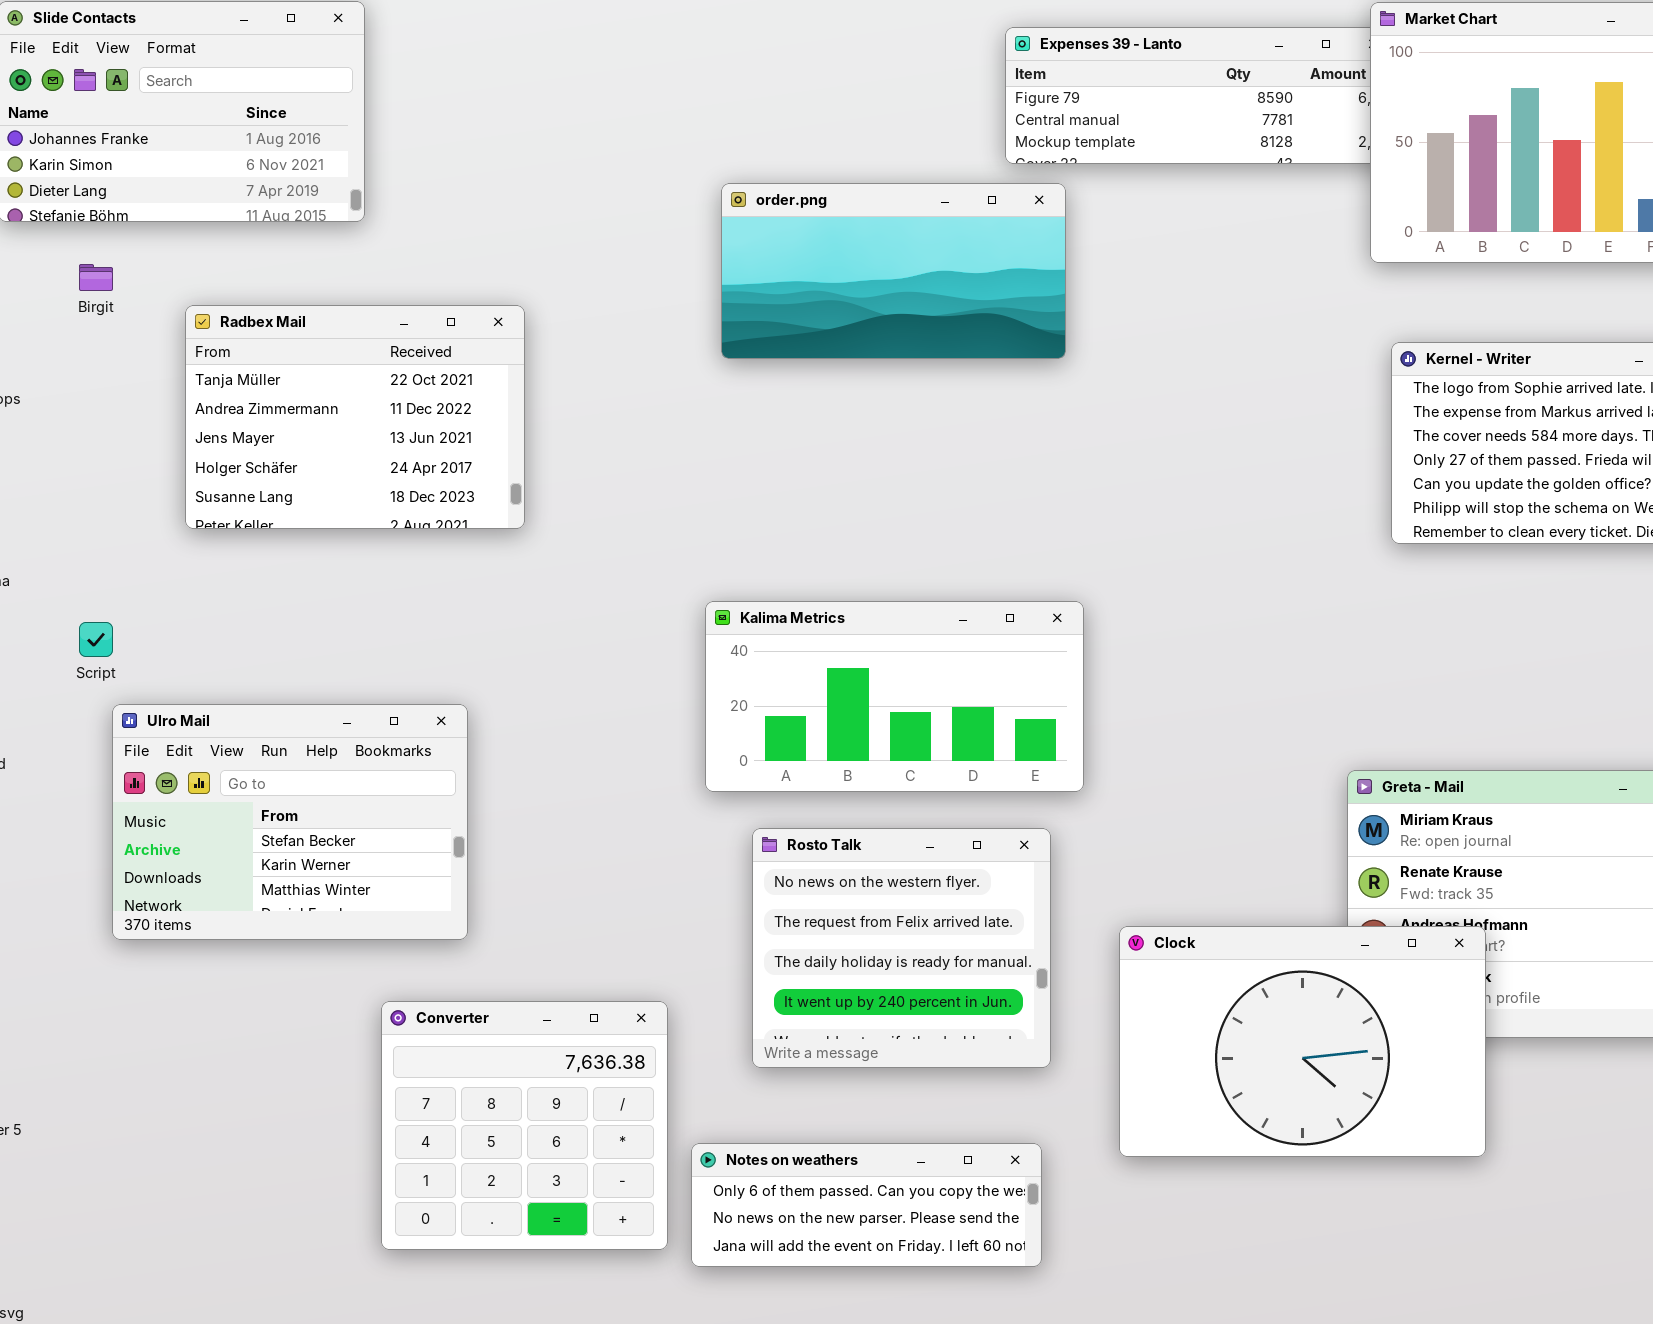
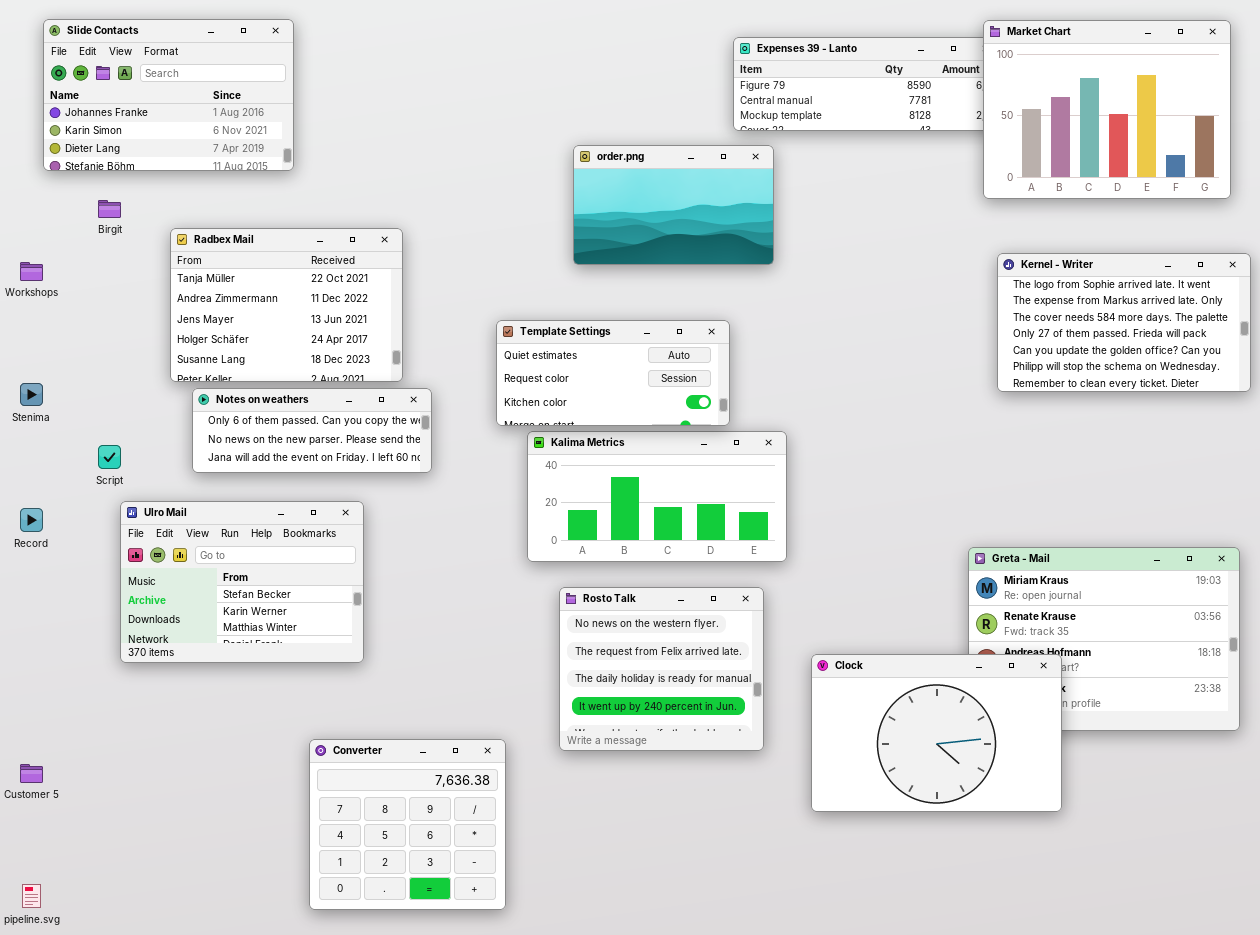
order.png: [721,183,1066,359] -> [573,145,774,265], resized
Template Settings: none -> [496,320,730,426], opened
Converter: [381,1001,668,1250] -> [309,739,506,910], moved
Notes on weathers: [691,1143,1042,1267] -> [192,388,432,473], moved

